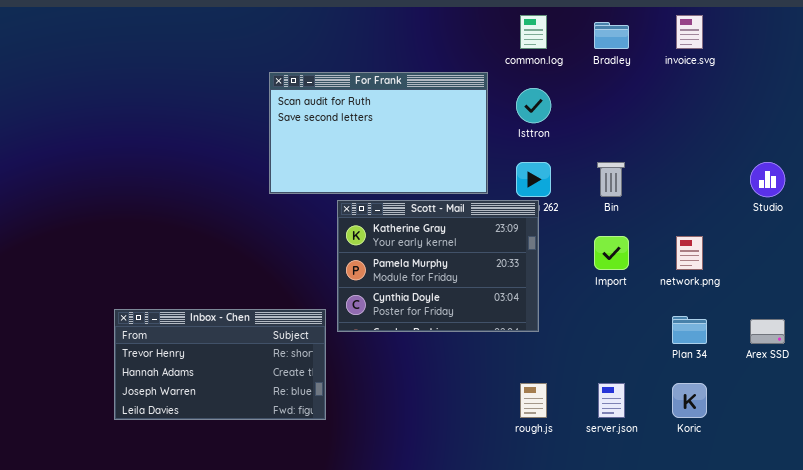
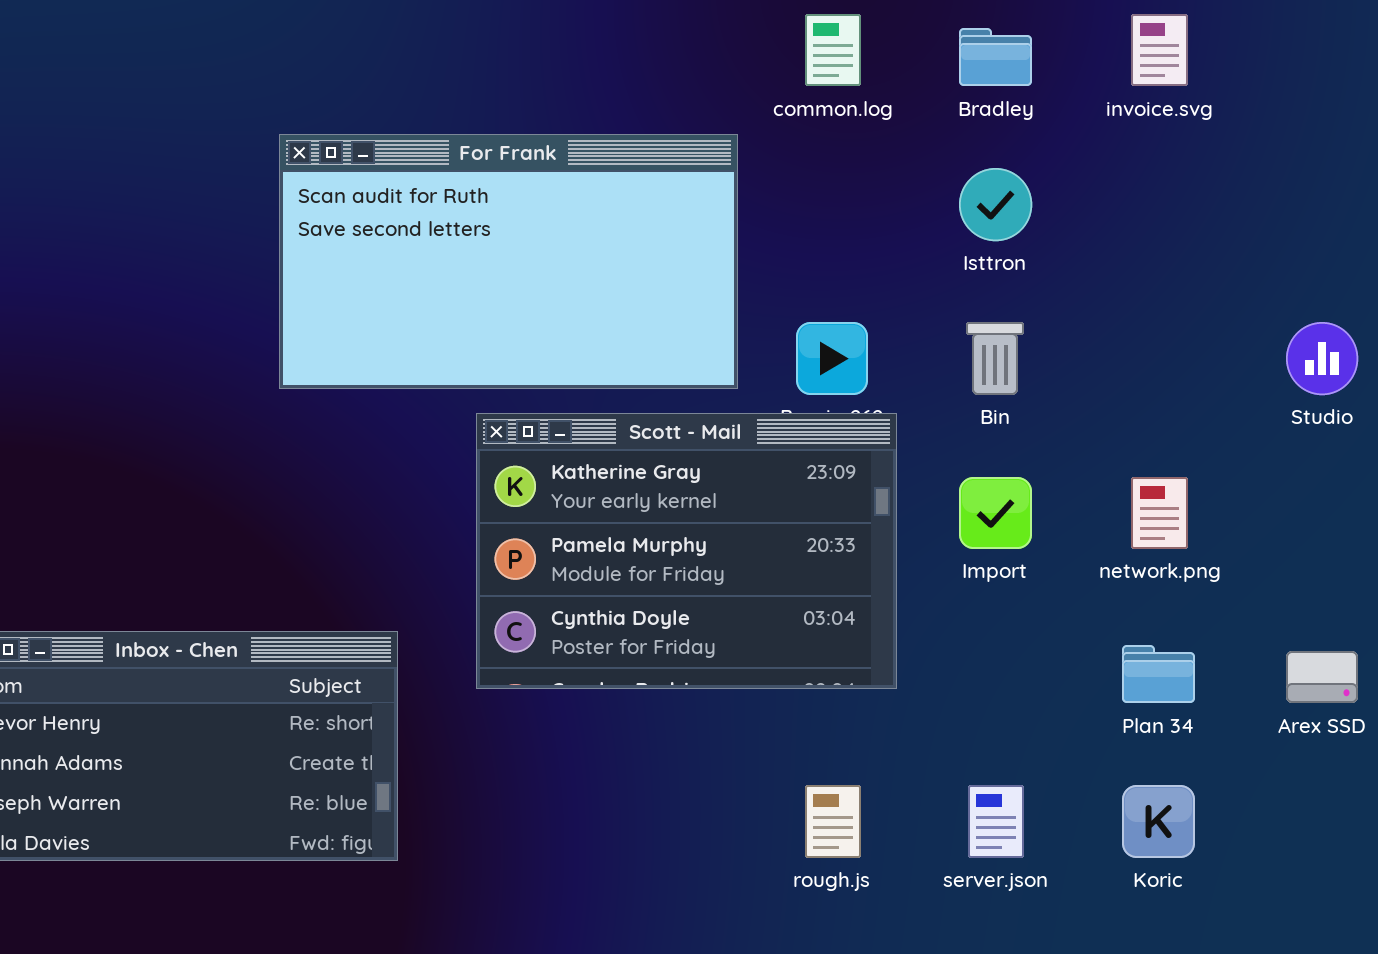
Isttron: [516,88,551,123] -> [959,168,1032,241], moved
Scott - Mail: [337,200,539,332] -> [476,413,897,689], moved

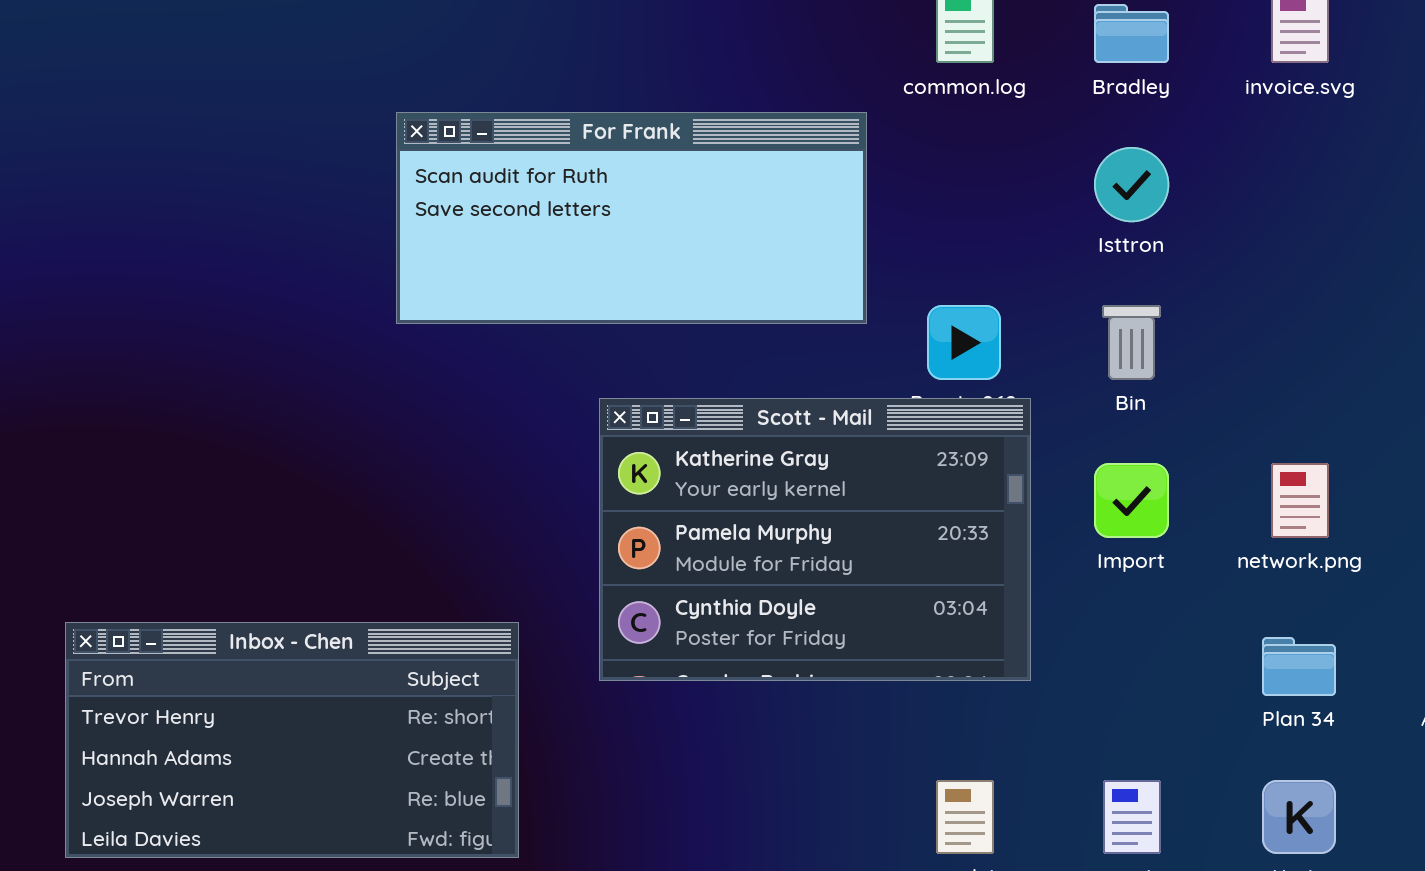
For Frank: [279,134,738,389] -> [396,112,867,324], resized

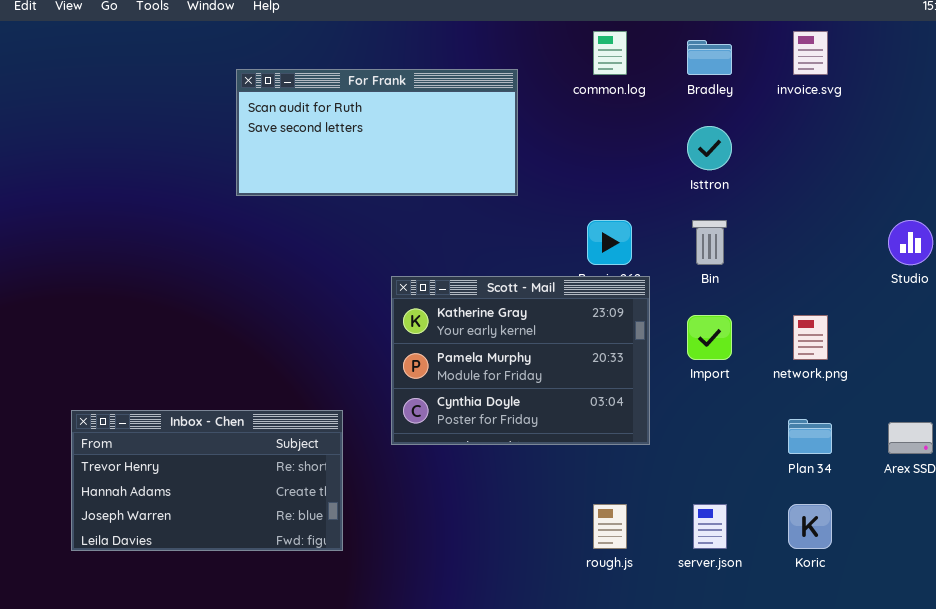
For Frank: [396,112,867,324] -> [236,69,518,196], moved

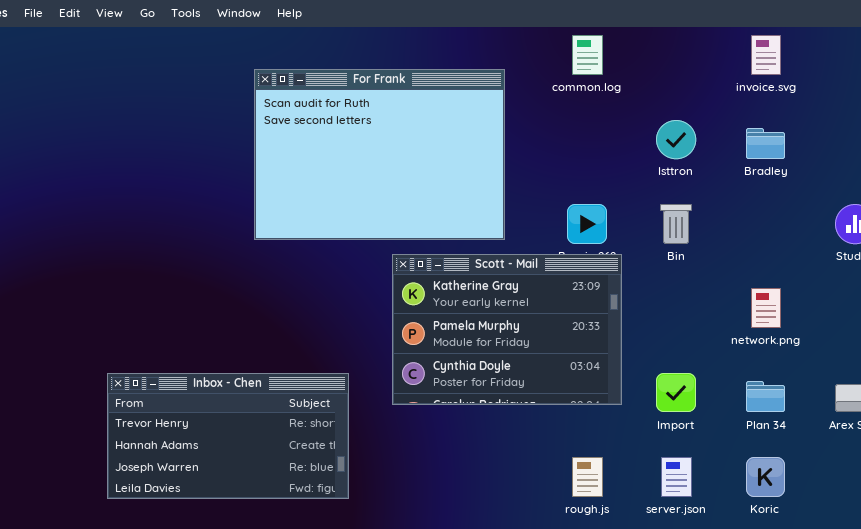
Bradley: [687,40,732,75] -> [746,128,785,159], moved
For Frank: [236,69,518,196] -> [254,69,505,240], resized
Import: [687,315,732,360] -> [656,373,696,412], moved

